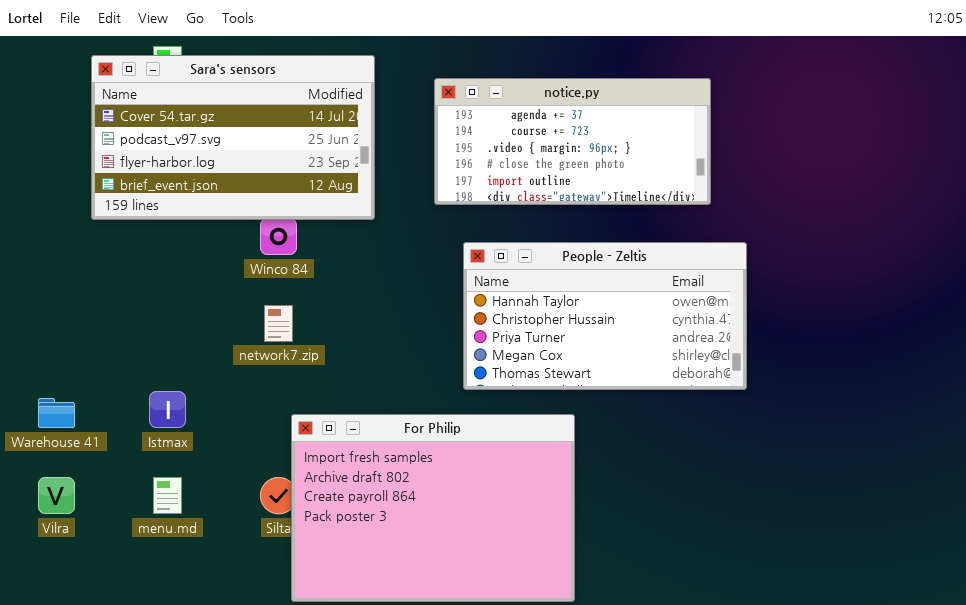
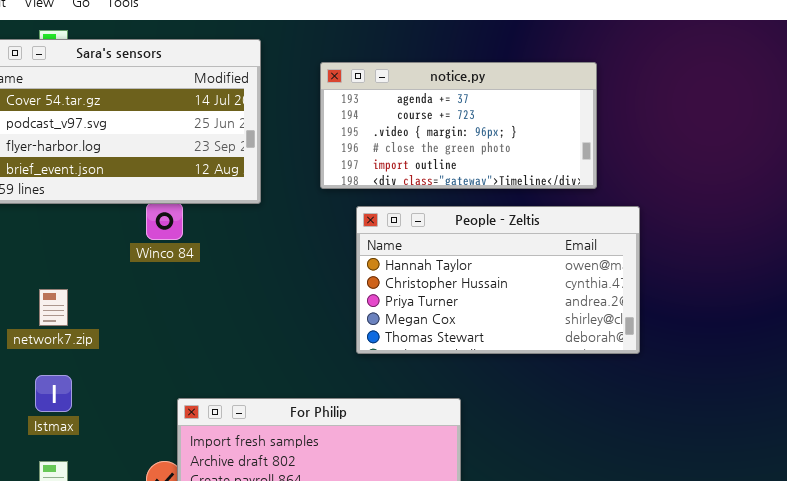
People - Zeltis: [463,242,747,390] -> [356,206,640,354], moved
network7.zip: [264,305,293,342] -> [39,289,68,326], moved

